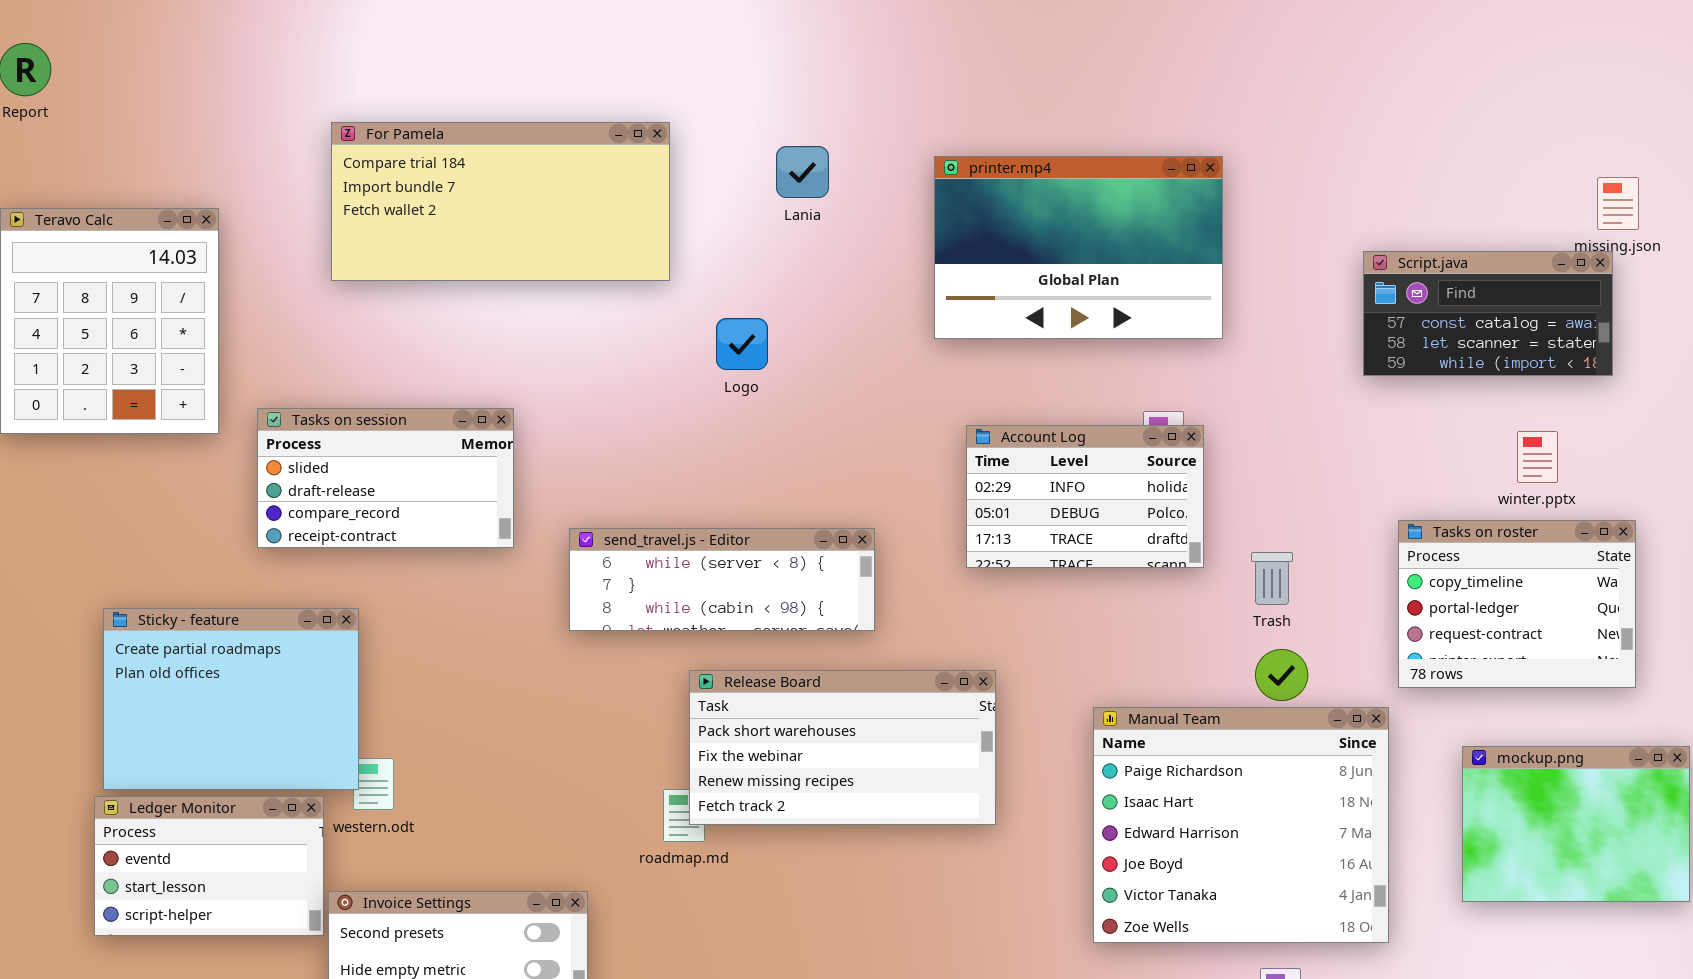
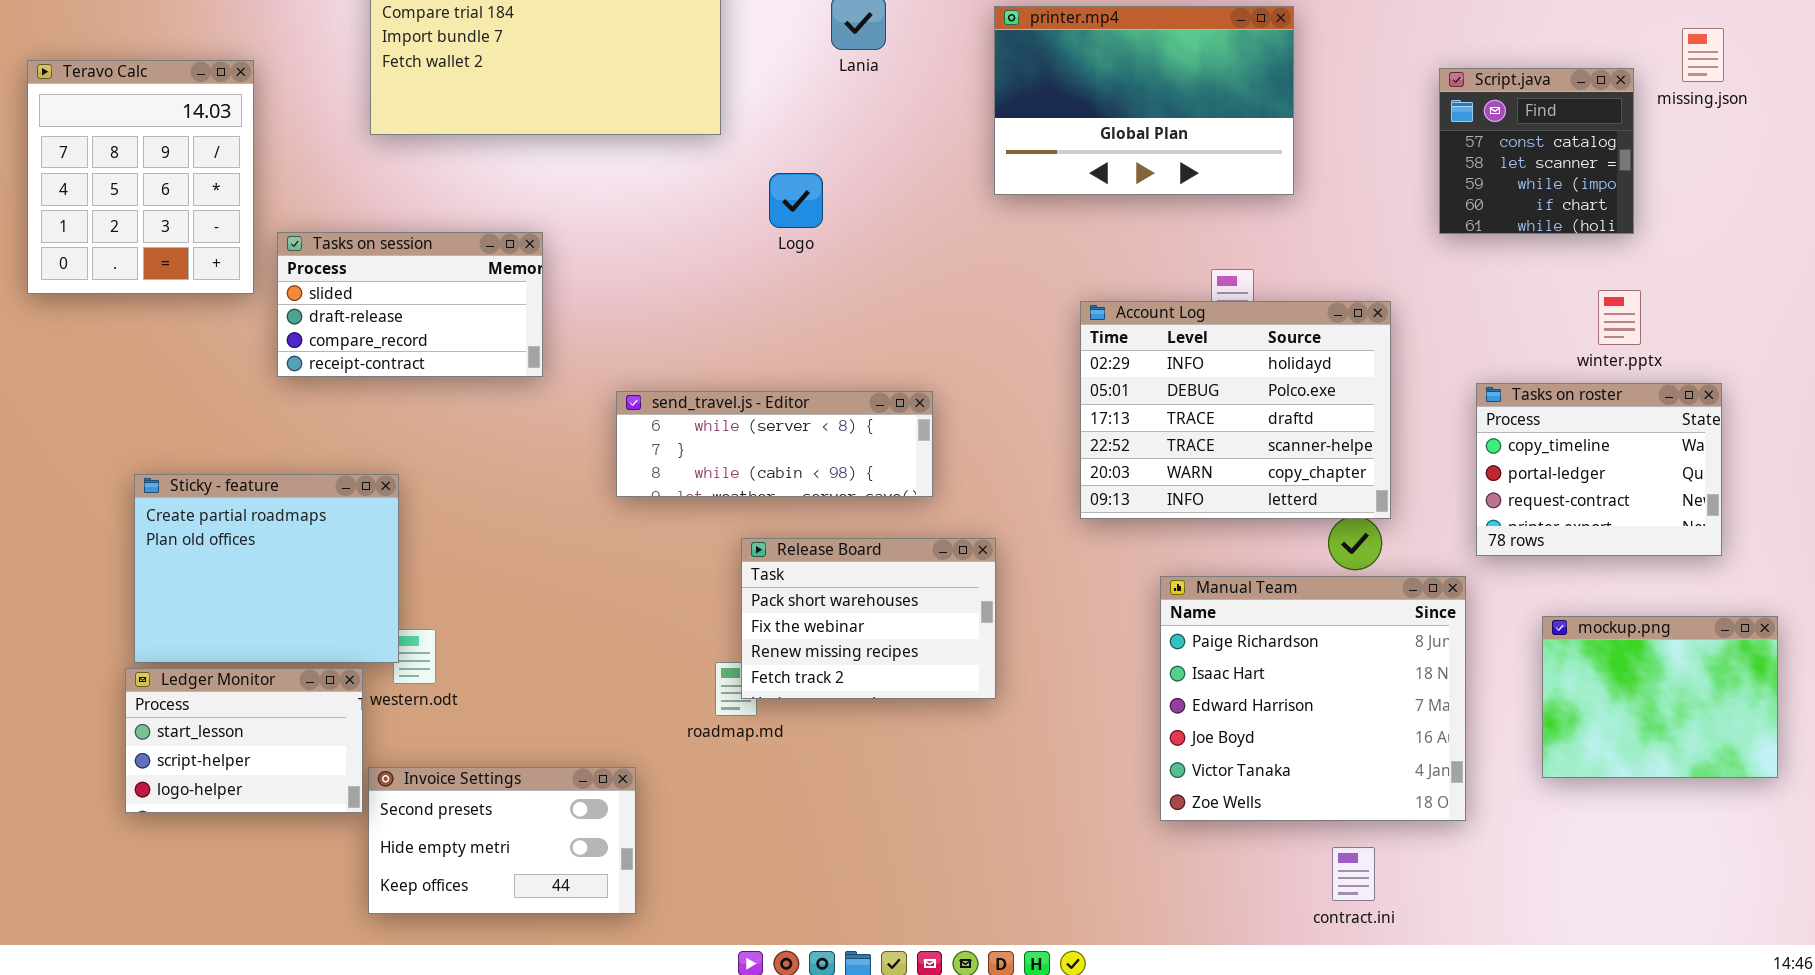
Script.java: [1363,251,1613,376] -> [1439,68,1634,234], resized
Tasks on session: [257,408,514,548] -> [277,232,543,377], moved
Account Log: [966,425,1204,568] -> [1080,301,1391,519], moved, resized
Release Board: [689,670,996,825] -> [741,538,996,699], resized
Ledger Monitor: [94,796,324,936] -> [125,668,363,813], scrolled down 1 row

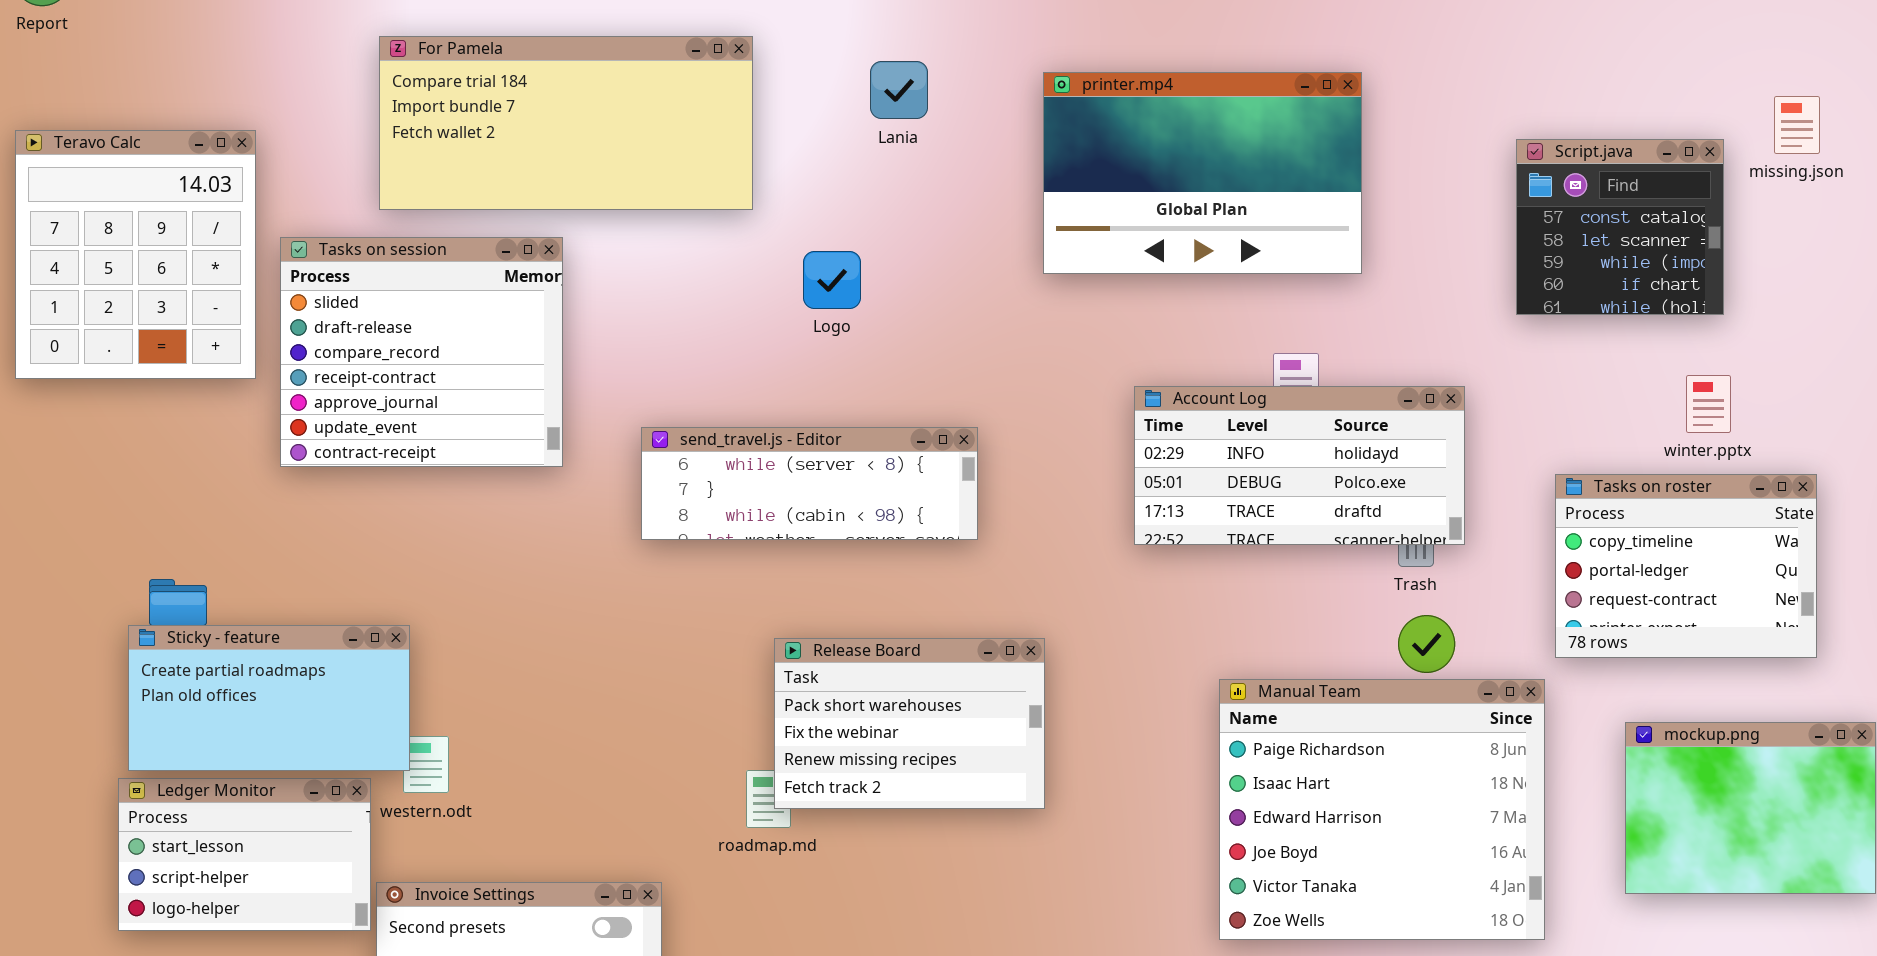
Tasks on session: [277,232,543,377] -> [280,237,563,467], resized
Account Log: [1080,301,1391,519] -> [1134,386,1465,545], resized
send_travel.js - Editor: [616,391,933,497] -> [641,427,978,540], moved
Sticky - feature: [134,474,399,663] -> [128,625,410,771], resized

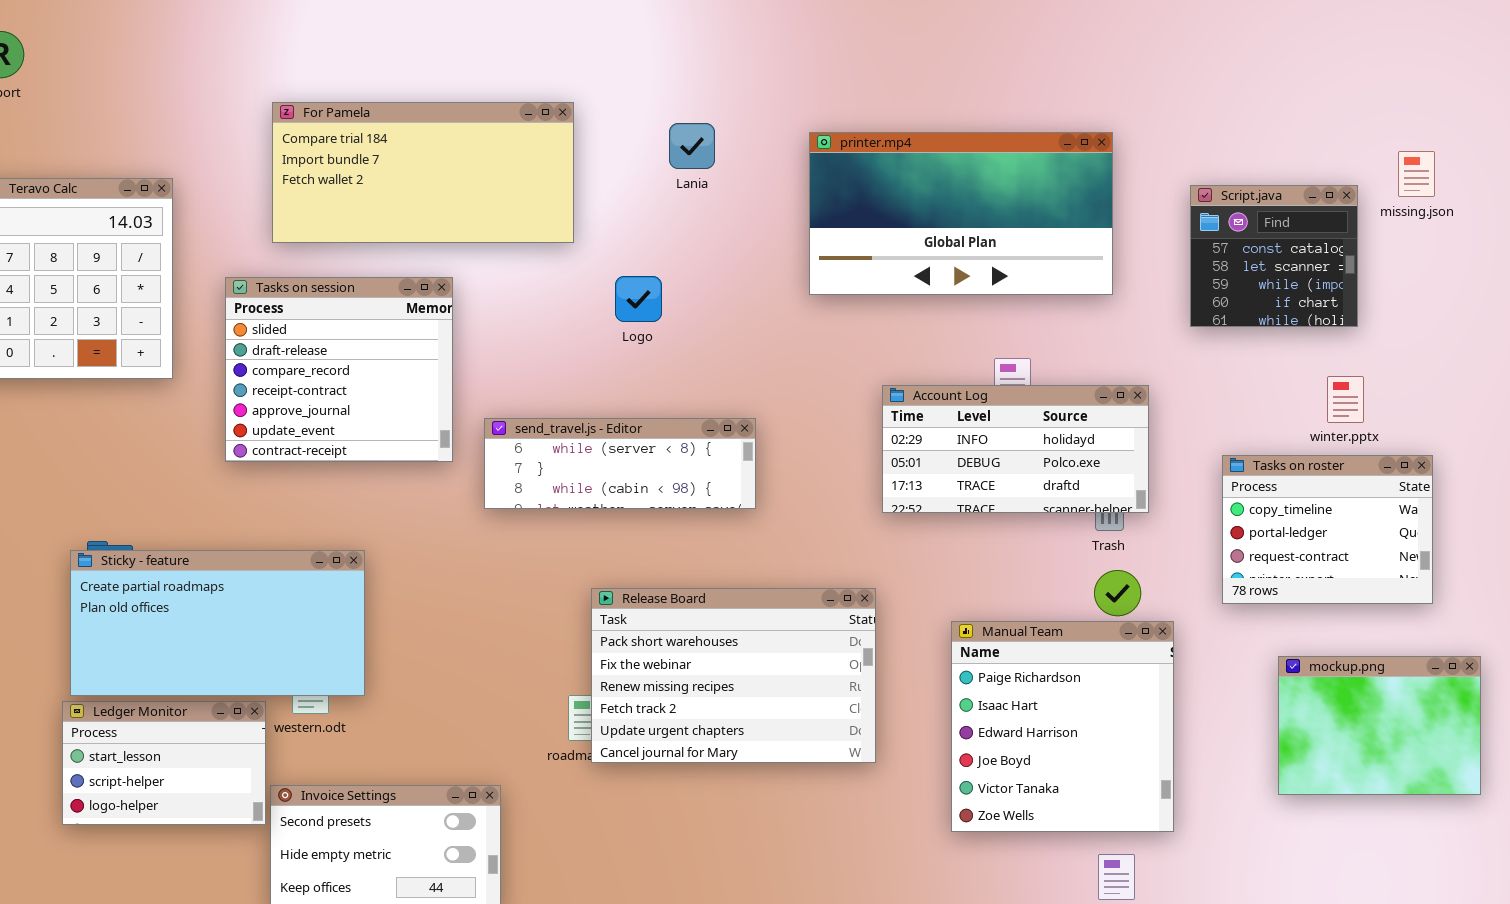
printer.mp4: [1043,72,1362,274] -> [809,132,1113,295], resized
Tasks on session: [280,237,563,467] -> [225,277,453,462], moved
Sticky - feature: [128,625,410,771] -> [70,550,365,696], resized
Release Board: [774,638,1045,809] -> [591,588,876,763], resized
Manual Team: [1219,679,1545,940] -> [951,621,1174,832], resized

